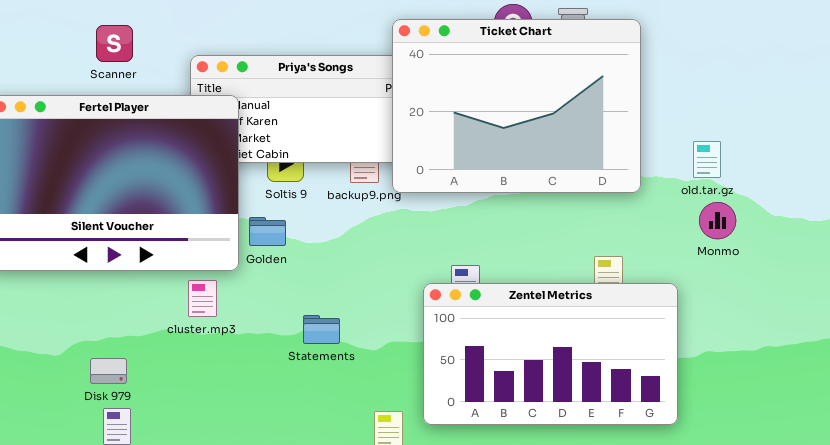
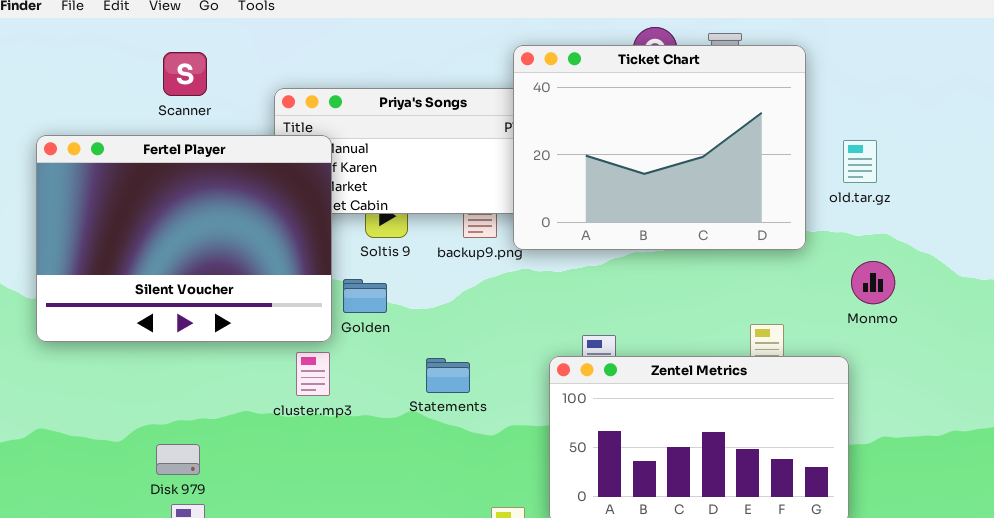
old.tar.gz: [693,141,721,178] -> [843,140,877,183], moved
Monmo: [699,202,736,239] -> [851,261,895,304], moved
cluster.mp3: [188,280,217,317] -> [296,352,330,396], moved
Statements: [303,315,340,344] -> [426,358,470,393], moved

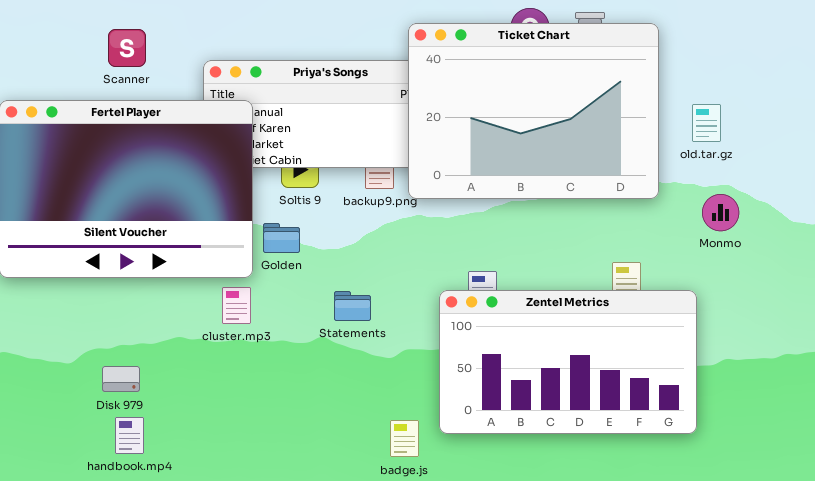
Monmo: [851,261,895,304] -> [702,194,739,231], moved

